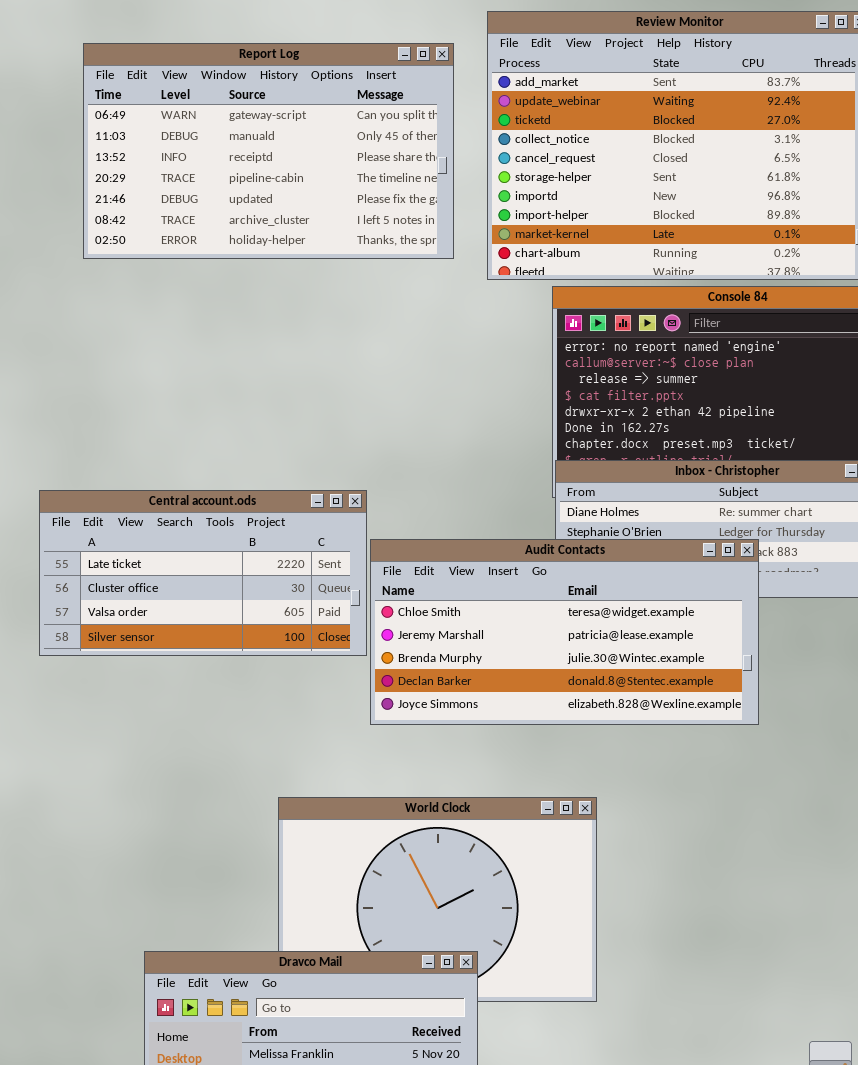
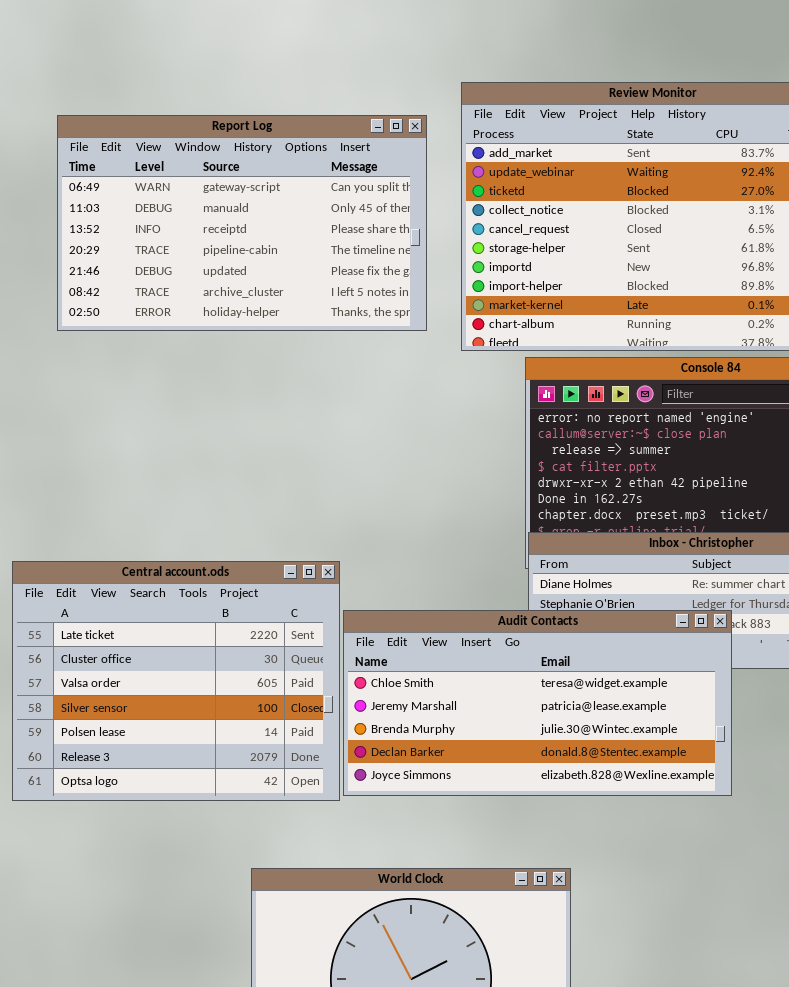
Central account.ods: [39,490,367,656] -> [12,561,340,801], resized

